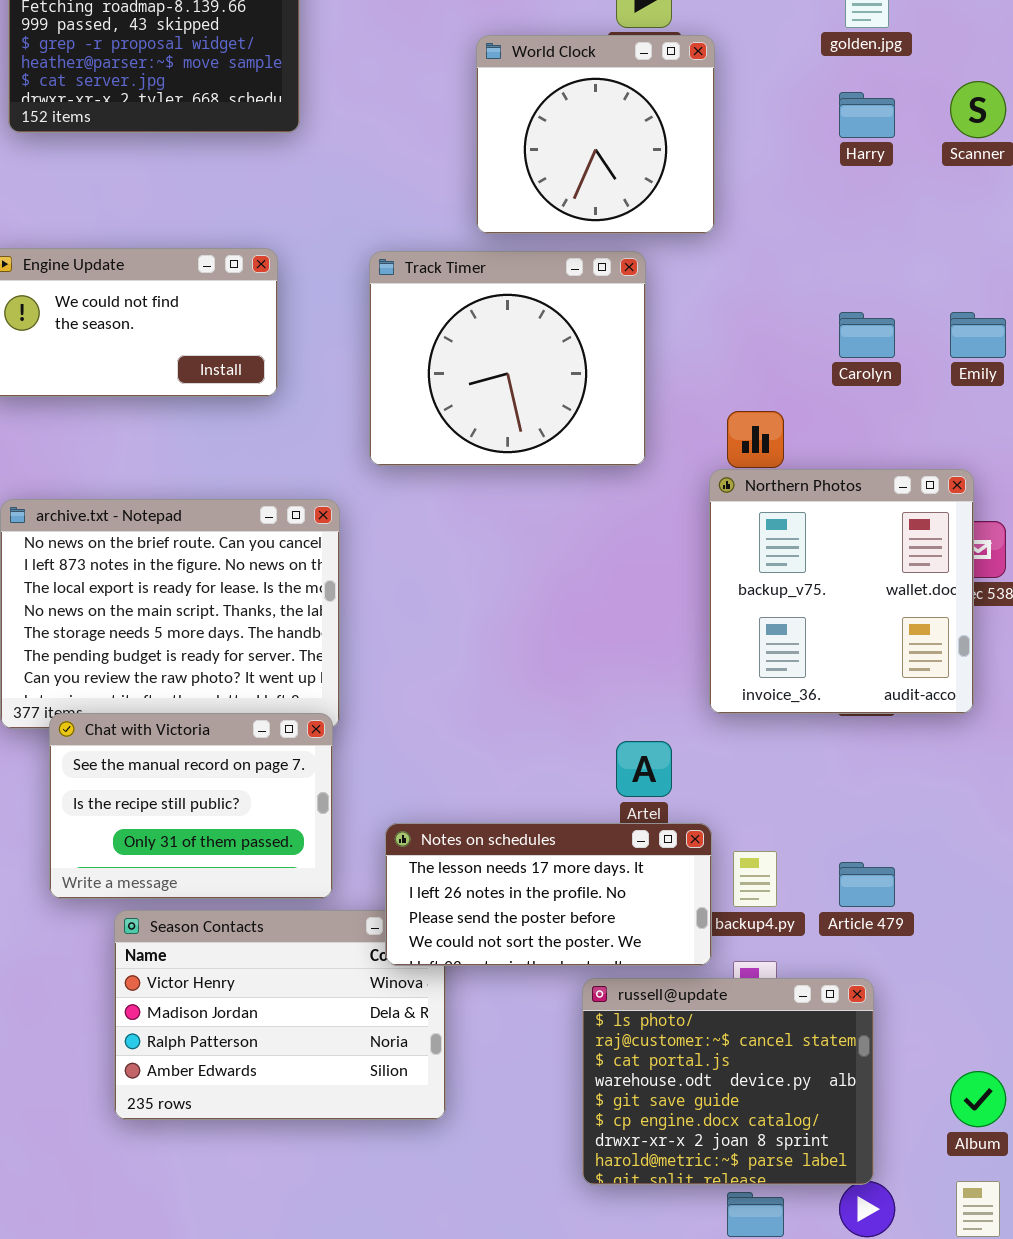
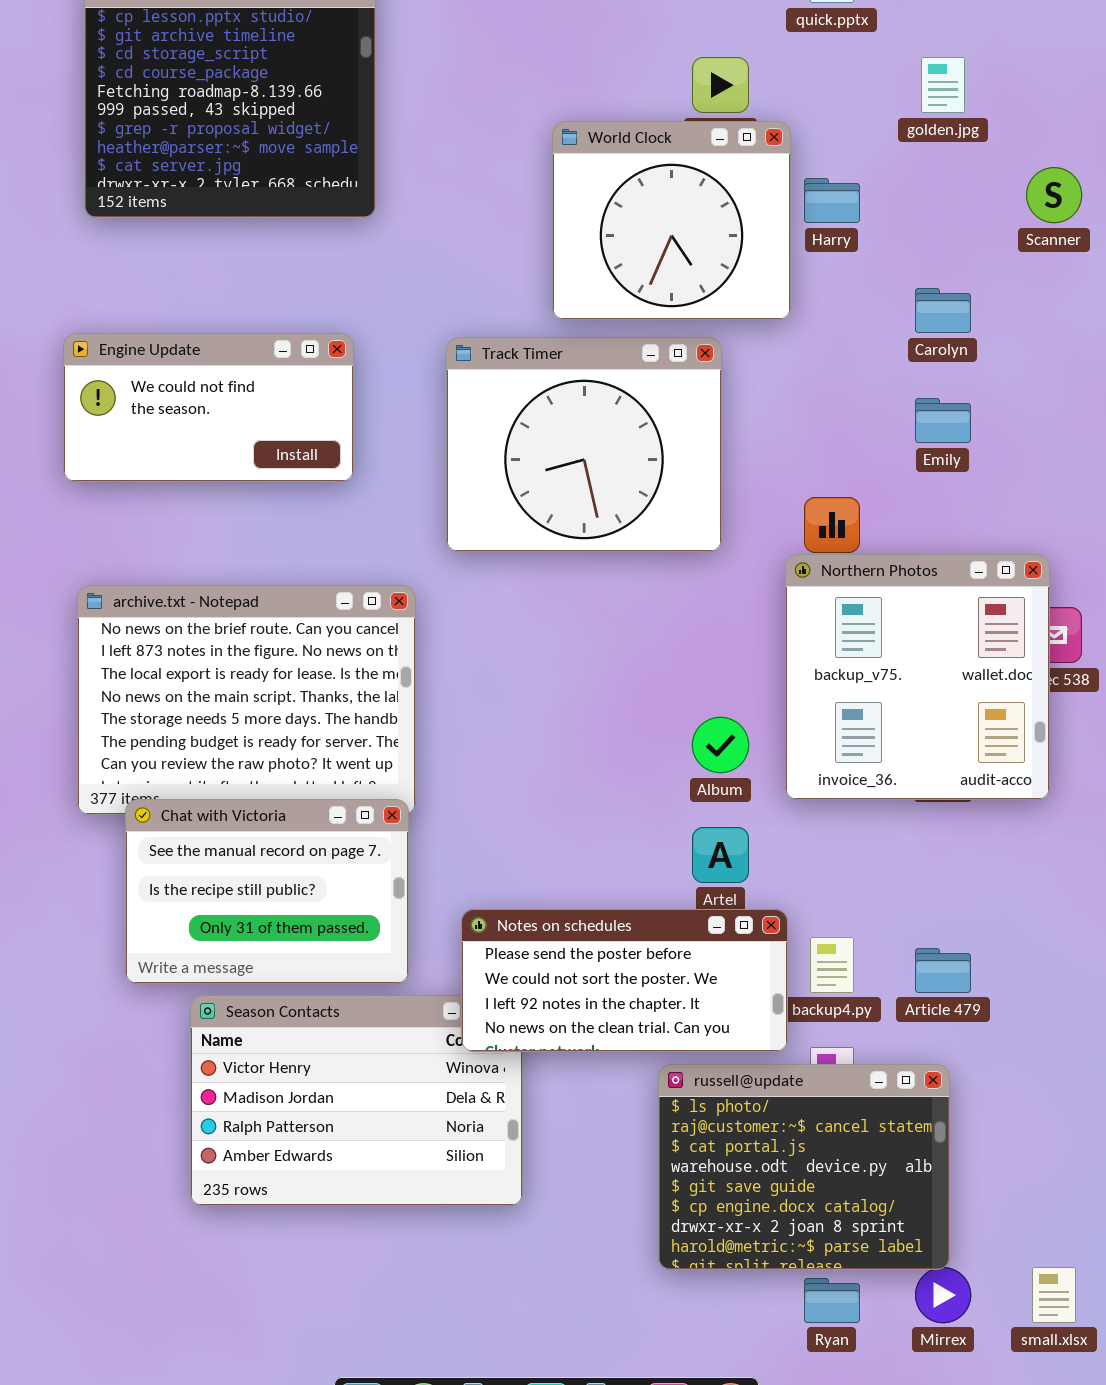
Harry: [839,92,895,138] -> [804,178,860,223], moved
Carolyn: [839,312,895,358] -> [915,288,971,333], moved
Emily: [950,312,1006,358] -> [915,398,971,443], moved
Notes on schedules: [385,823,712,966] -> [461,909,788,1052], scrolled down 2 rows
Album: [950,1071,1006,1127] -> [692,717,749,773], moved

